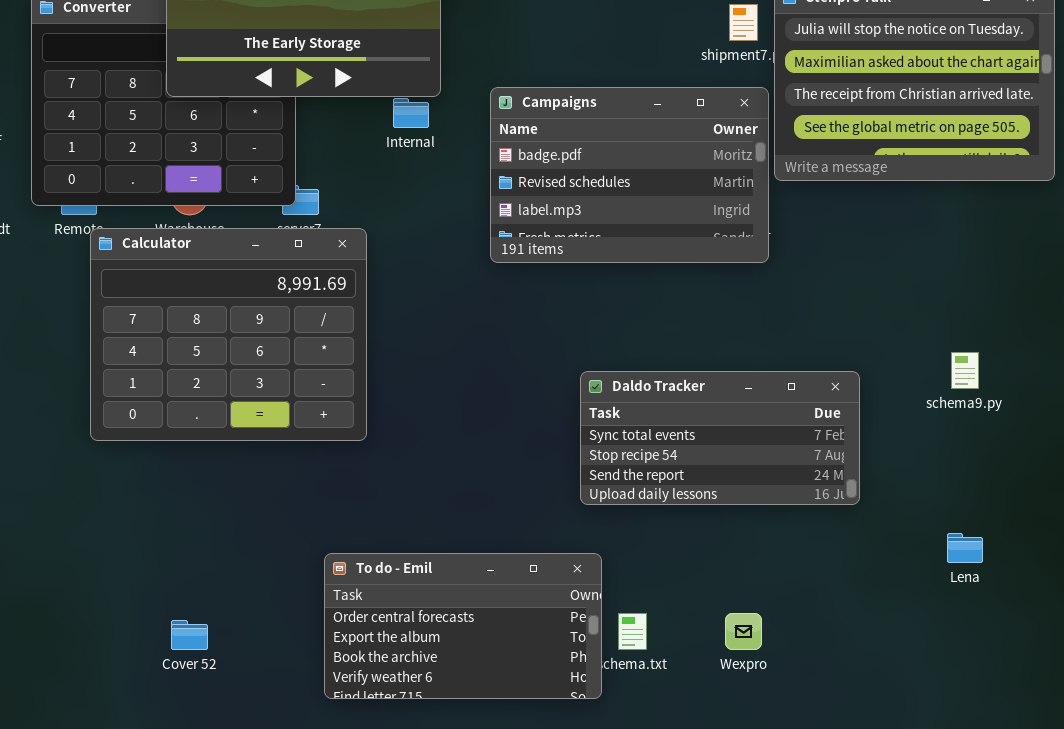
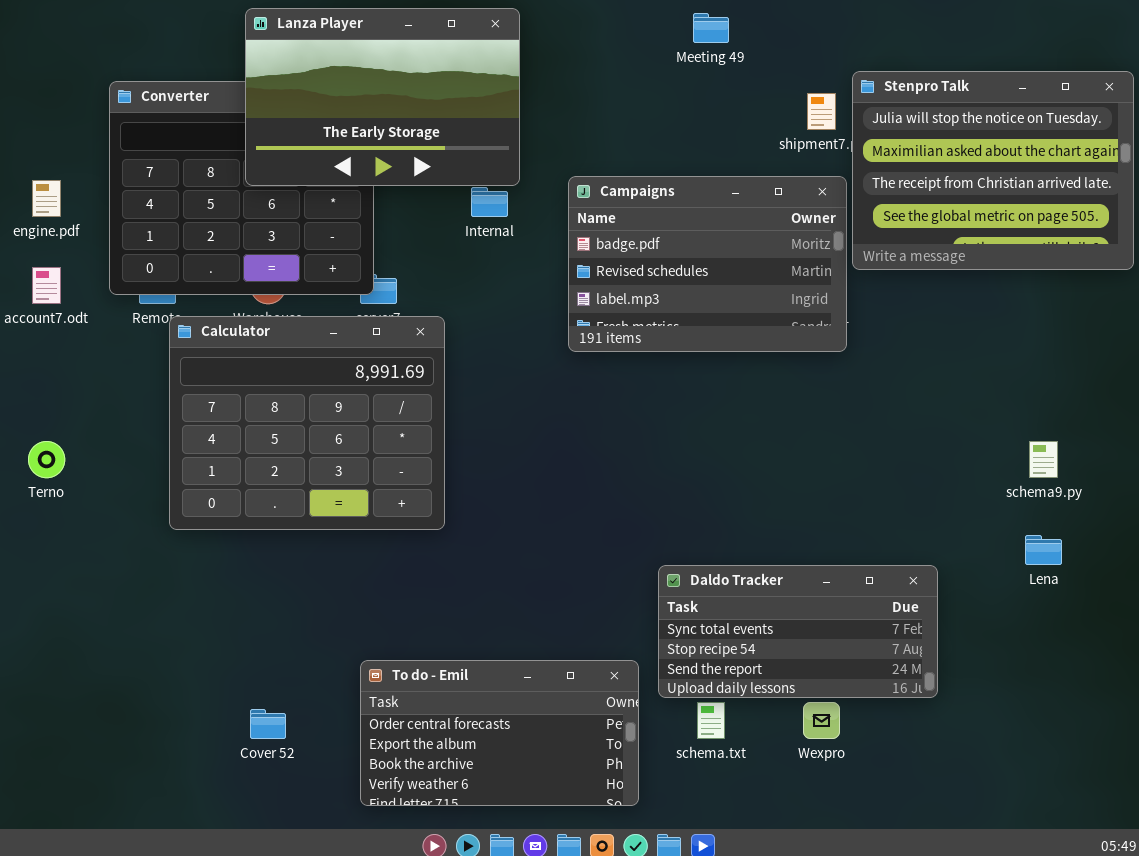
Daldo Tracker: [580,371,860,505] -> [658,565,938,698], moved
Lena: [947,533,983,563] -> [1025,535,1062,565], moved
To do - Emil: [324,553,602,699] -> [360,660,639,806], moved

